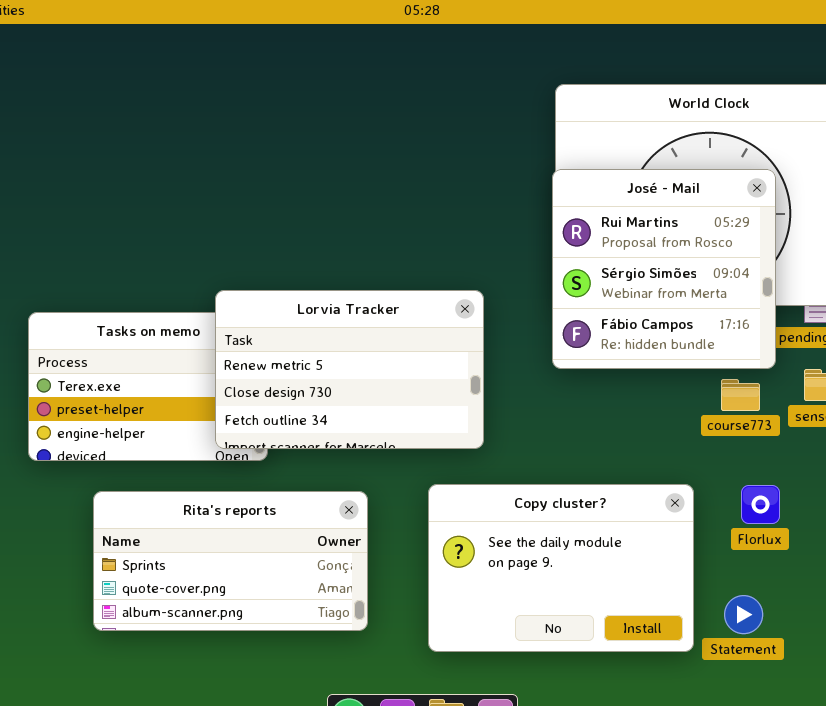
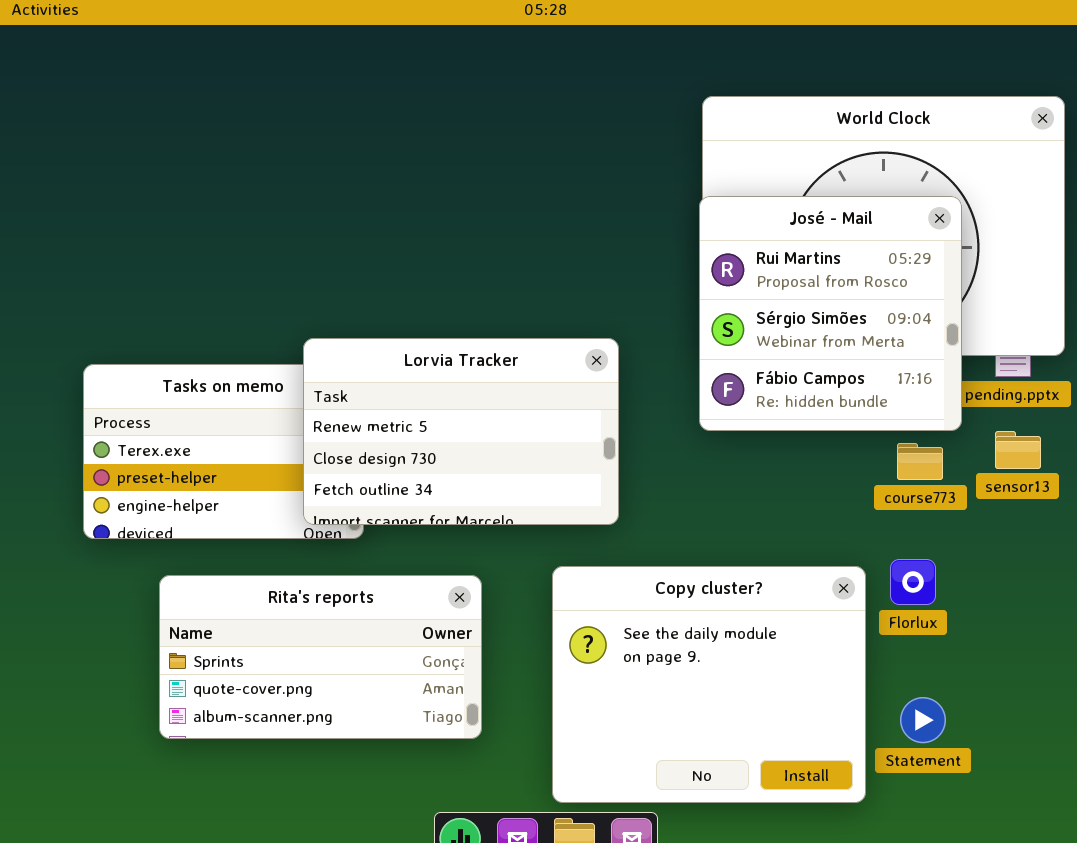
Copy cluster?: [428,484,694,652] -> [552,566,866,803], resized
Florlux: [741,485,780,524] -> [890,559,936,605], moved

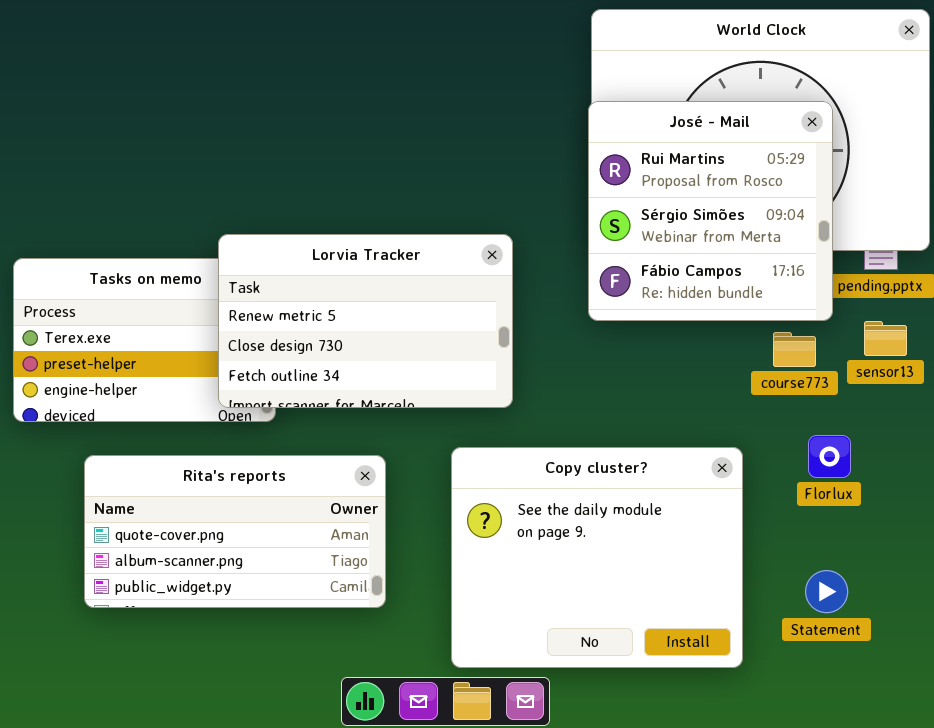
Florlux: [890,559,936,605] -> [808,435,851,478], moved
Rita's reports: [159,575,482,739] -> [84,455,386,608], scrolled down 1 row
Statement: [900,697,946,743] -> [805,570,848,613], moved

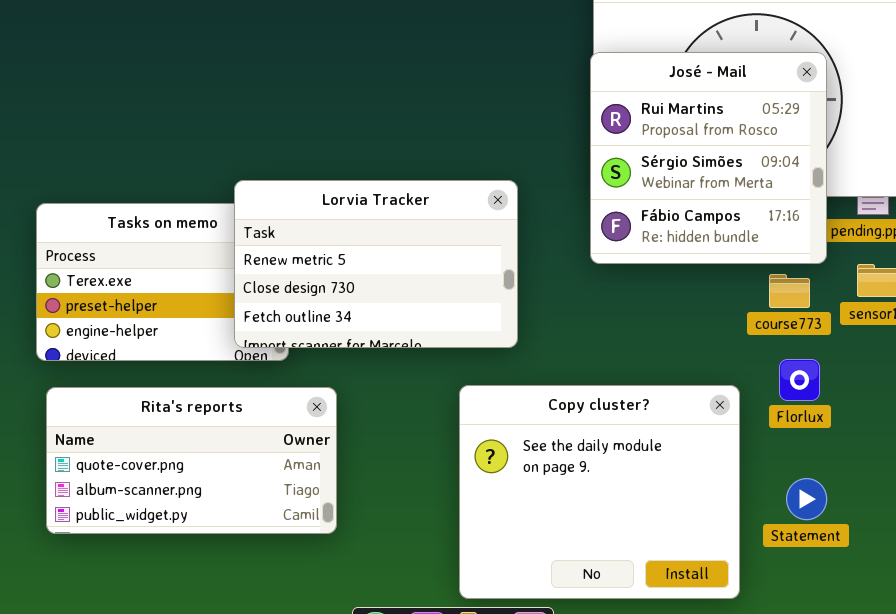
Florlux: [808,435,851,478] -> [779,359,820,401], moved
Rita's reports: [84,455,386,608] -> [46,387,337,534], moved
Statement: [805,570,848,613] -> [786,478,827,520], moved

